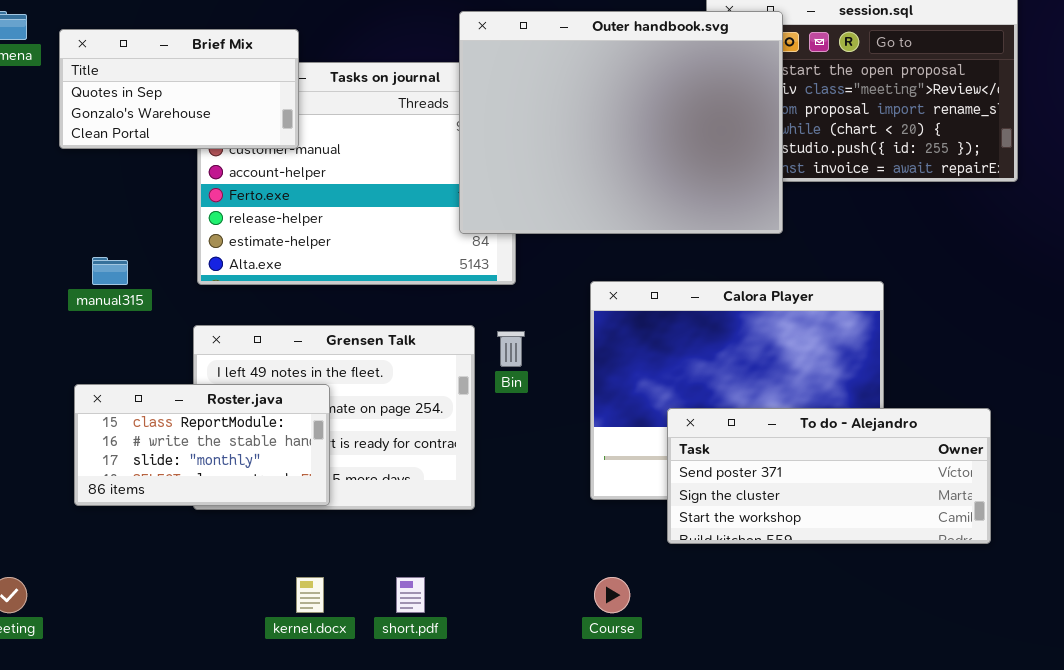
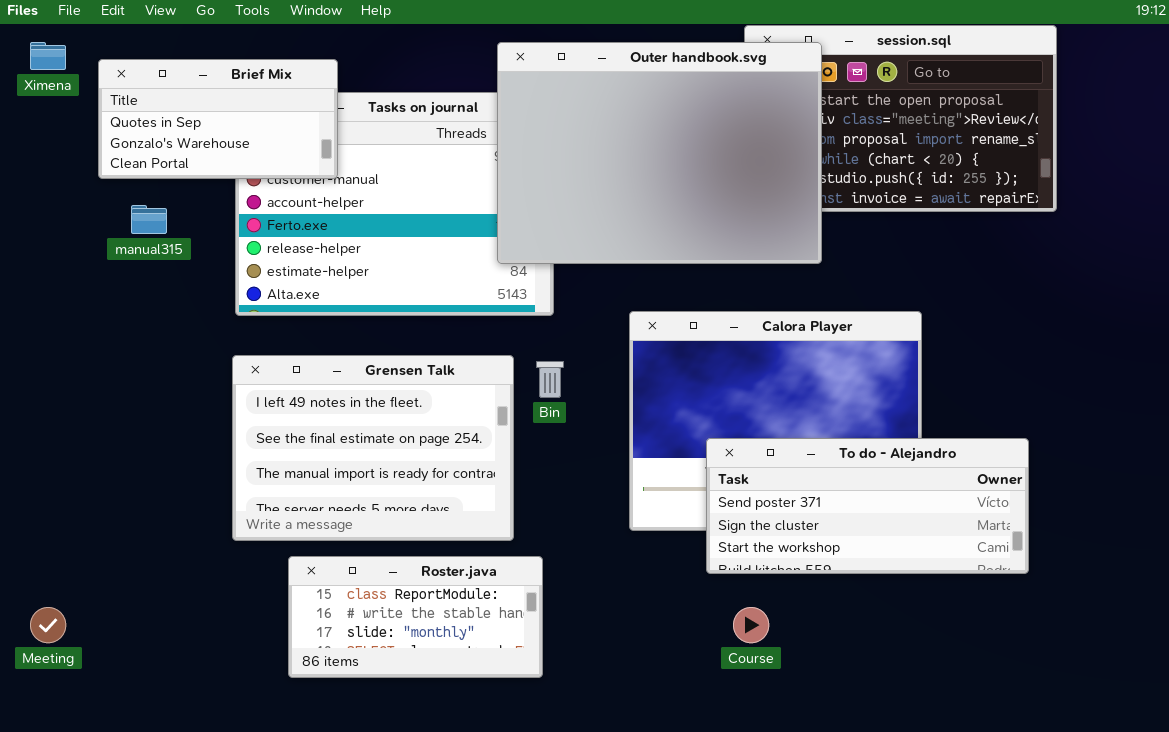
manual315: [92,257,128,285] -> [131,205,167,234], moved
Roster.java: [74,384,330,506] -> [288,556,543,678], moved
Course: [594,577,630,613] -> [733,607,769,643], moved

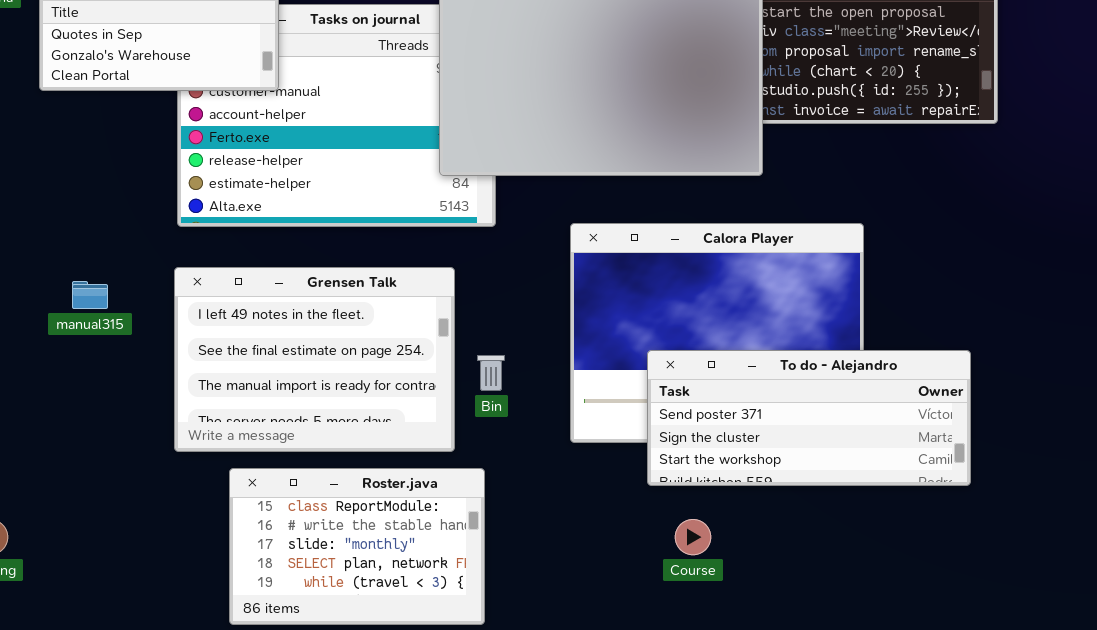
manual315: [131,205,167,234] -> [72,281,108,309], moved
Bin: [536,361,564,398] -> [477,355,505,391], moved
Roster.java: [288,556,543,678] -> [229,468,485,625], resized

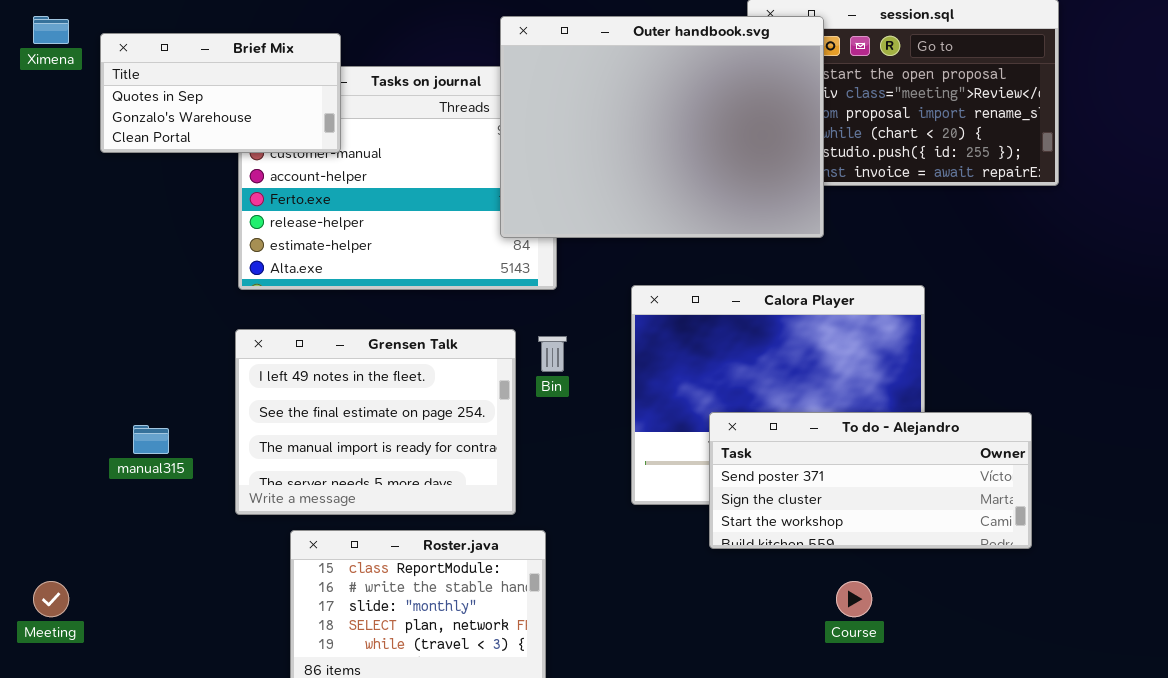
manual315: [72,281,108,309] -> [133,425,169,454], moved
Bin: [477,355,505,391] -> [538,336,567,372], moved
Course: [675,519,711,555] -> [836,581,872,617], moved

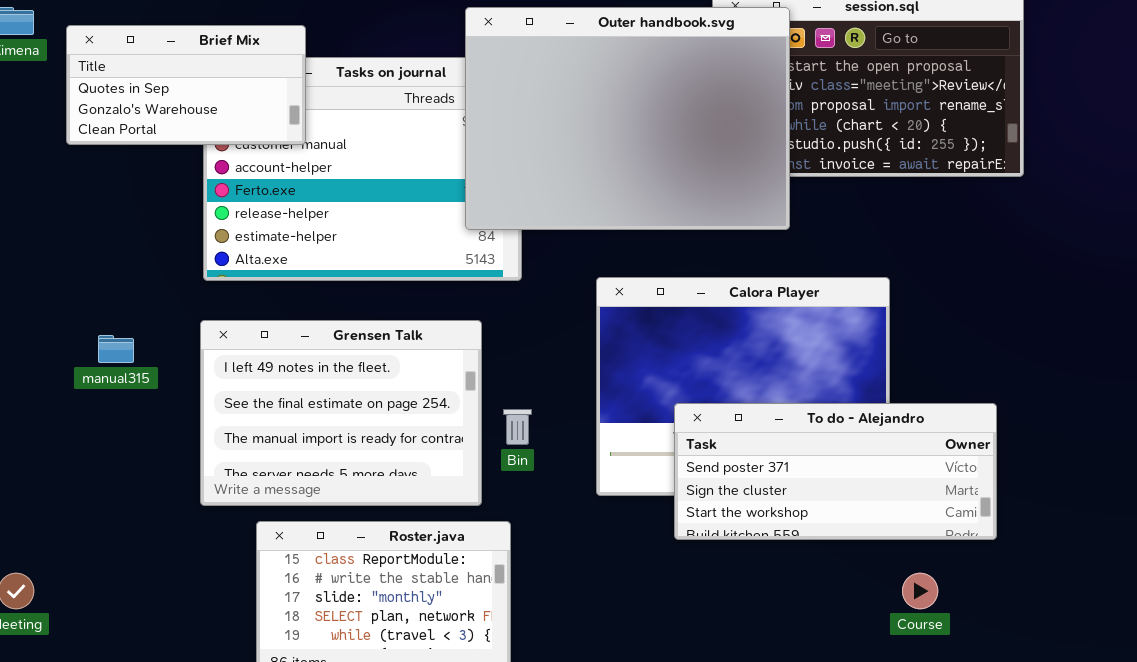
Bin: [538,336,567,372] -> [503,409,532,445], moved
manual315: [133,425,169,454] -> [98,335,134,363], moved
Course: [836,581,872,617] -> [902,573,938,609], moved

